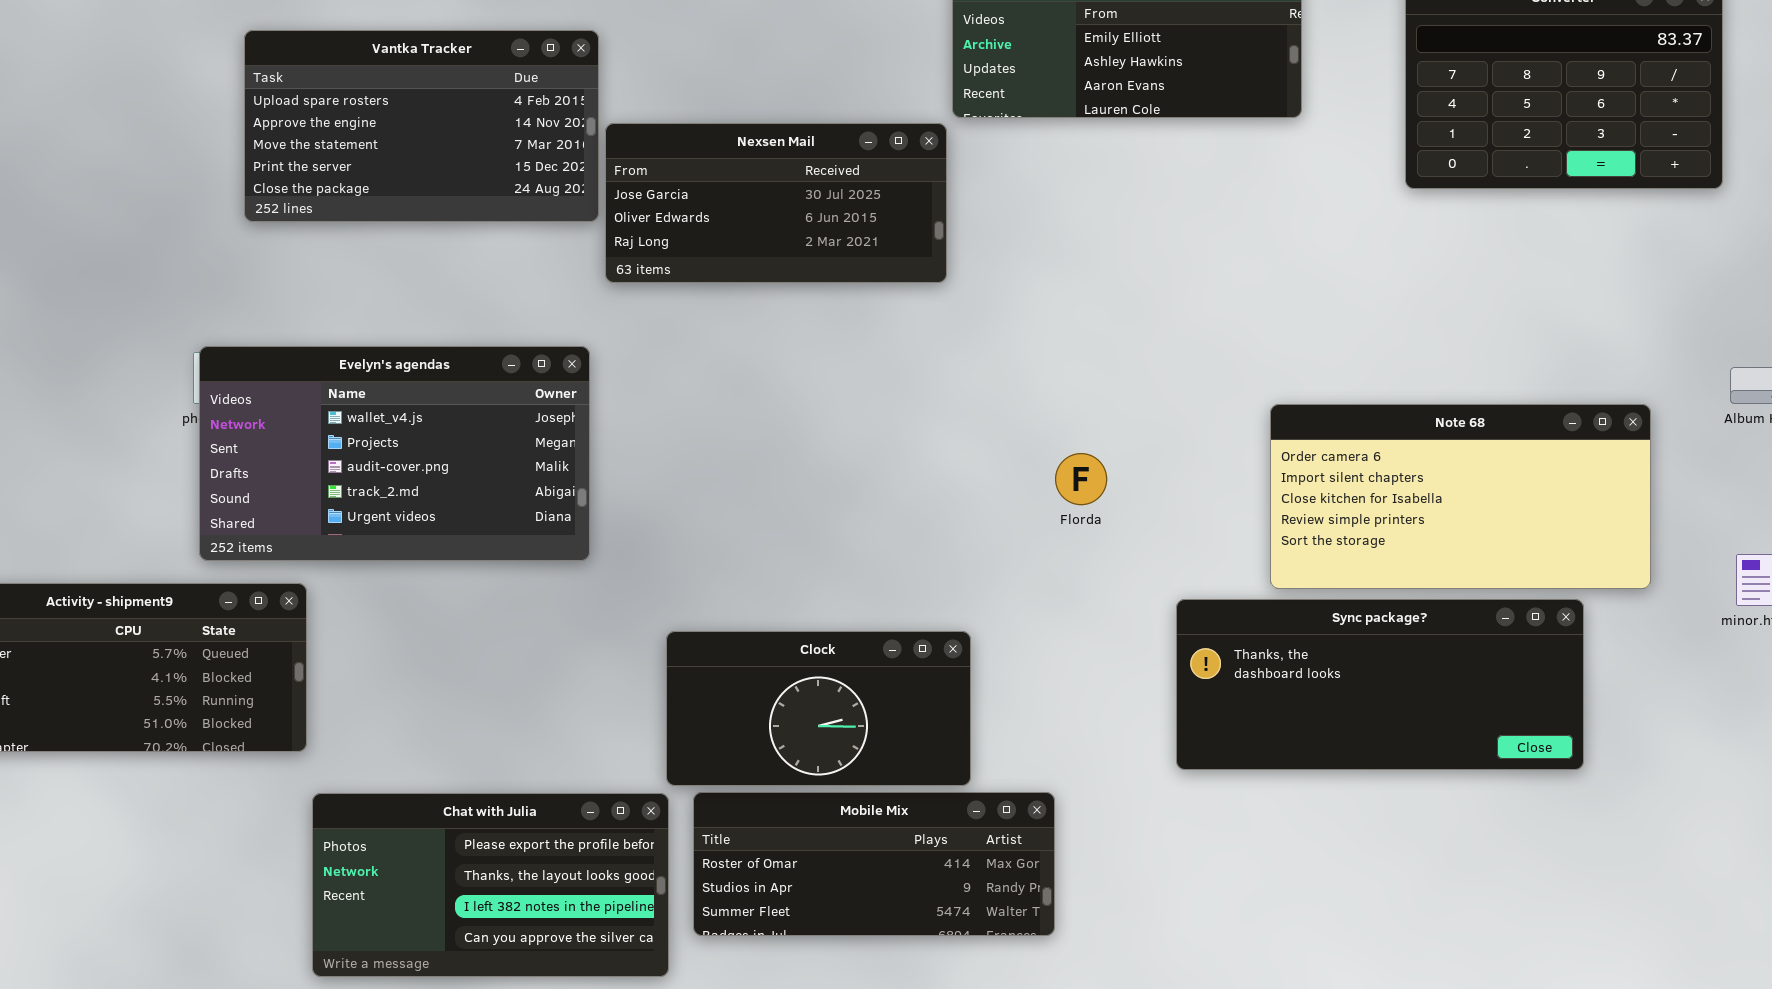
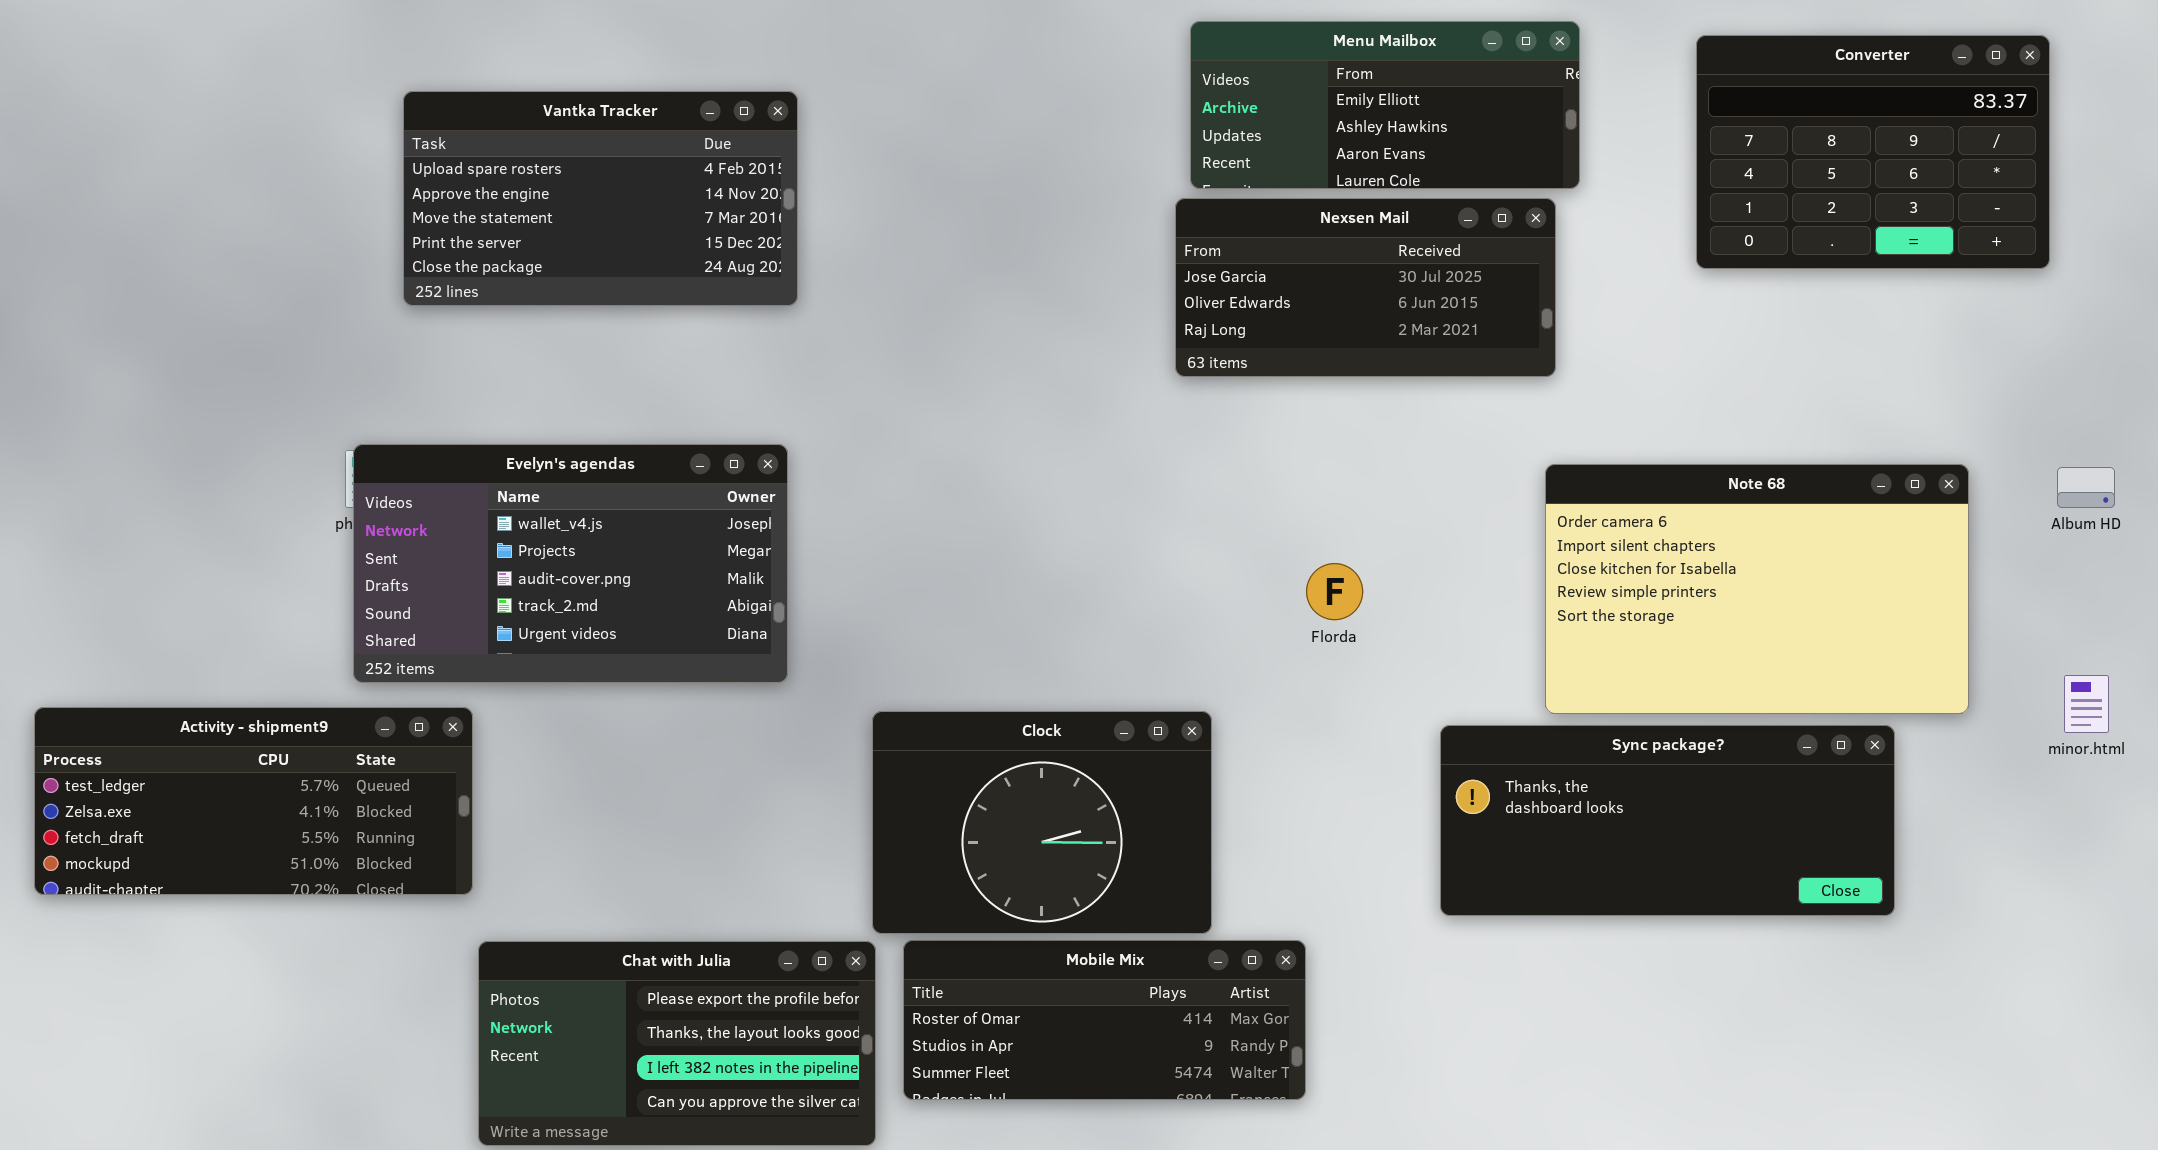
Nexsen Mail: [605,123,947,283] -> [1175,198,1556,377], moved
Note 68: [1270,404,1651,589] -> [1545,464,1969,714], resized
Clock: [666,631,971,786] -> [872,711,1212,934], resized

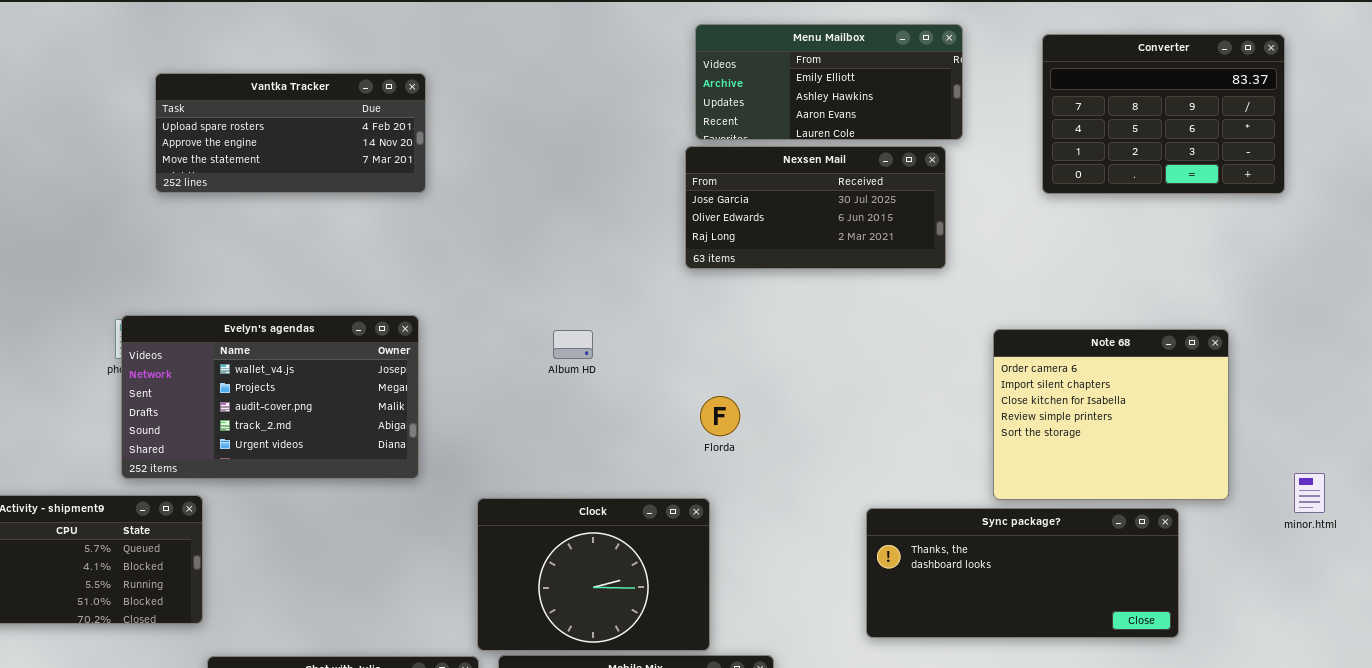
Vantka Tracker: [403,91,798,306] -> [155,73,426,193], resized
Note 68: [1545,464,1969,714] -> [993,329,1229,500], resized
Album HD: [2057,467,2115,508] -> [553,330,593,359], moved
Florda: [1306,563,1363,620] -> [700,396,740,436], moved

